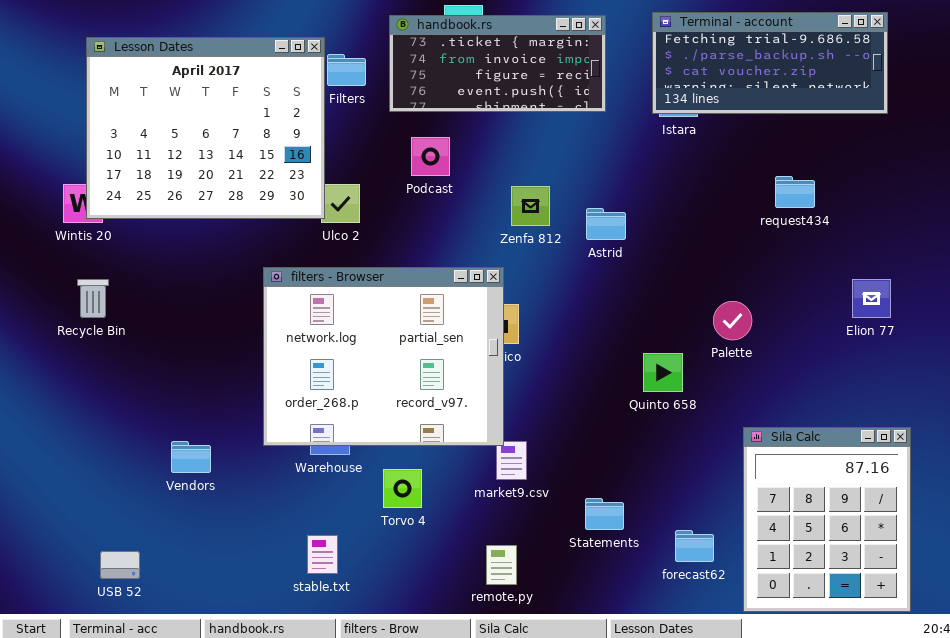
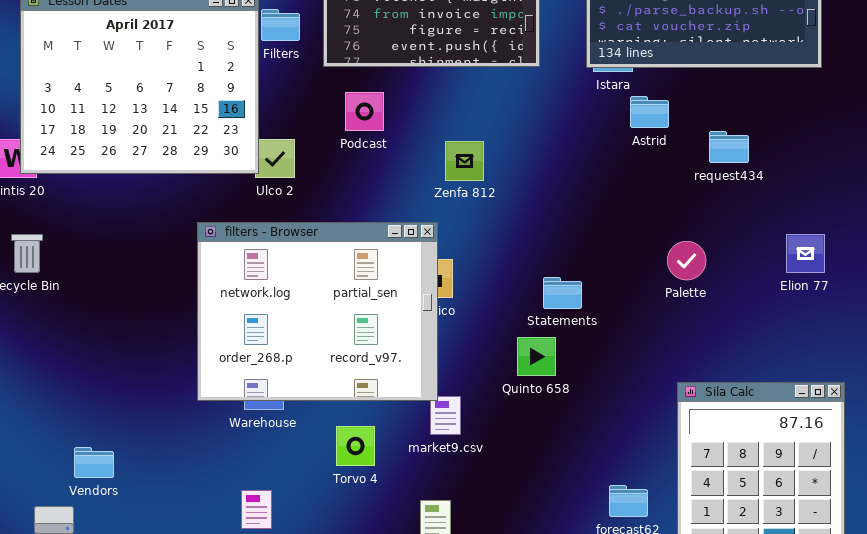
Astrid: [586,208,626,240] -> [630,96,669,128], moved
Palette: [713,301,752,340] -> [667,241,706,280], moved
Quinto 658: [643,353,683,392] -> [517,337,556,376], moved
Vendors: [171,441,211,473] -> [74,447,114,478], moved
Torvo 4: [383,469,422,508] -> [336,426,375,466], moved
Statements: [585,498,624,530] -> [543,277,582,309], moved

